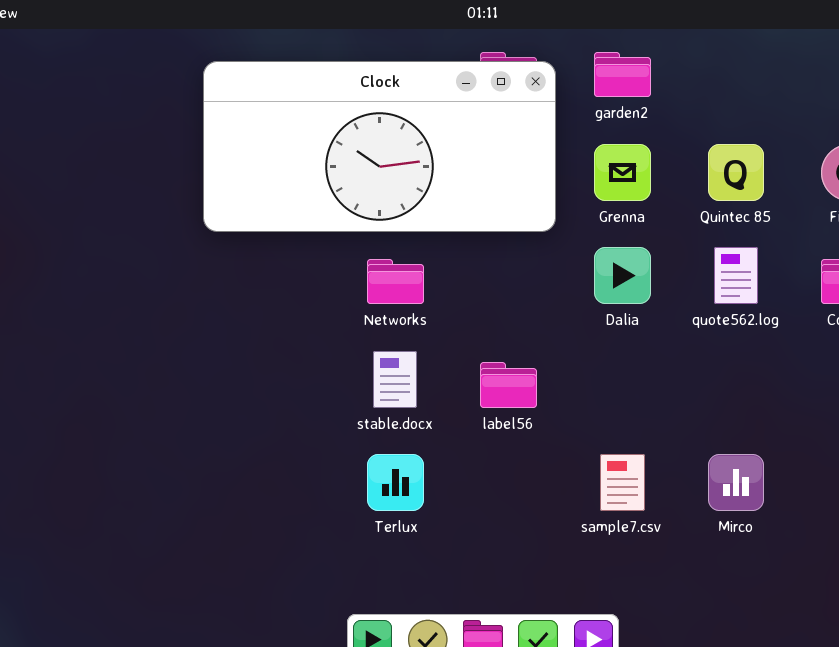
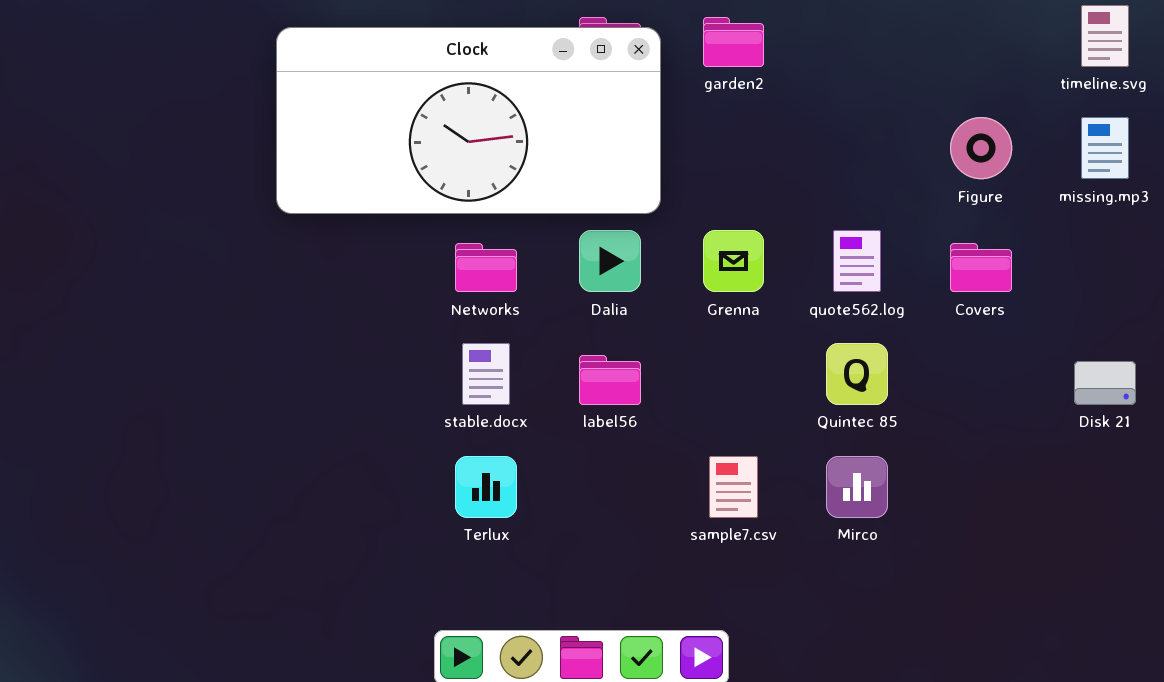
Grenna: [594,144,651,201] -> [703,230,764,292], moved
Quintec 85: [708,144,764,201] -> [826,343,888,405], moved
Dalia: [594,247,651,304] -> [579,230,641,292], moved

